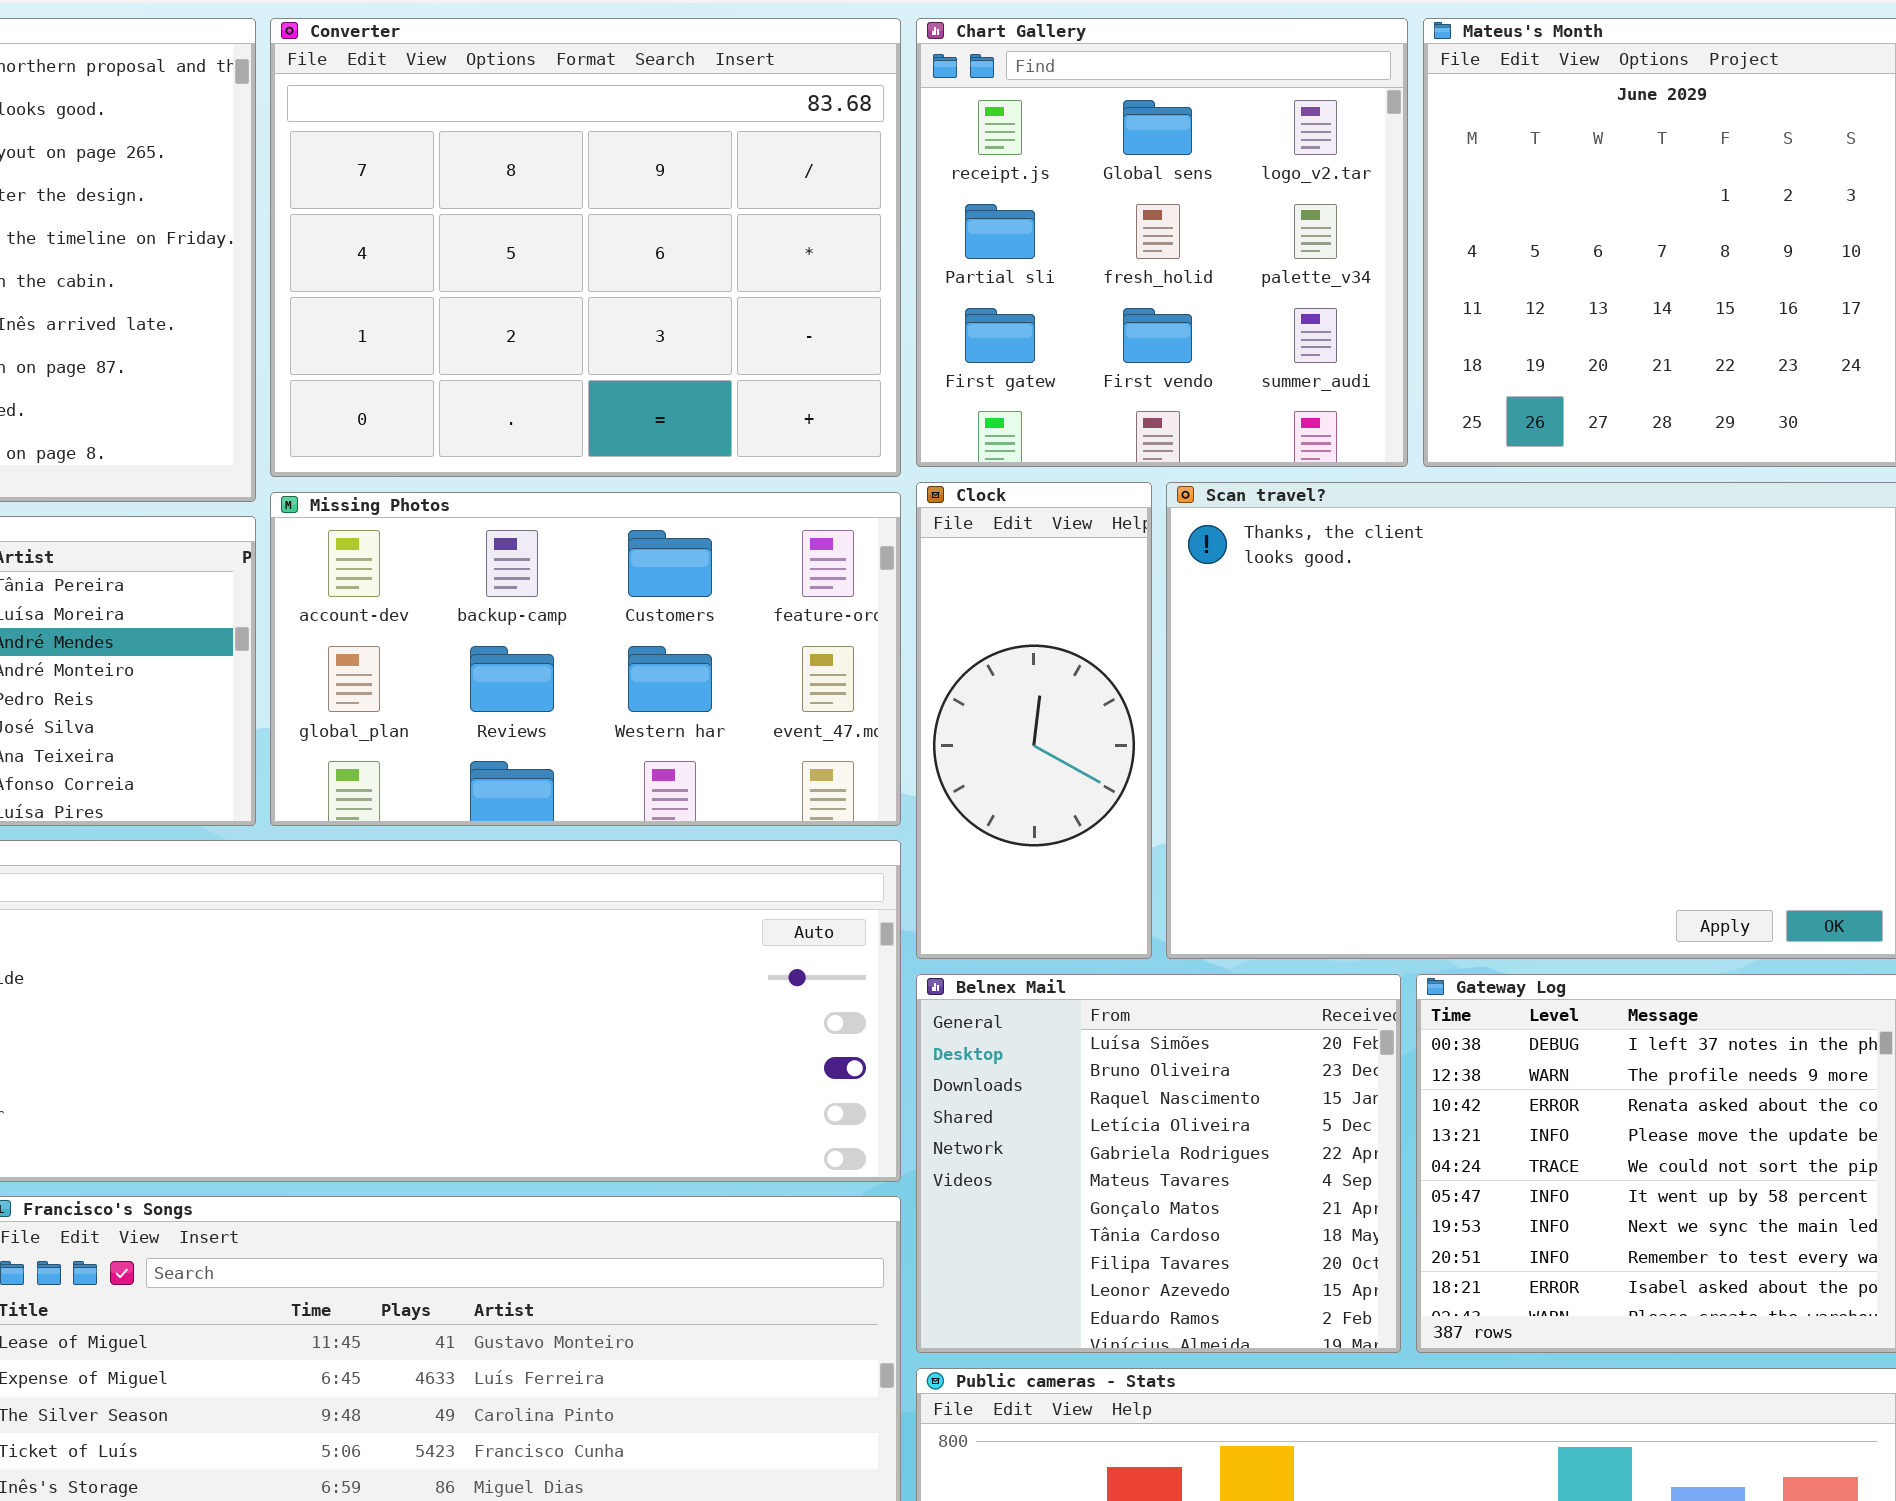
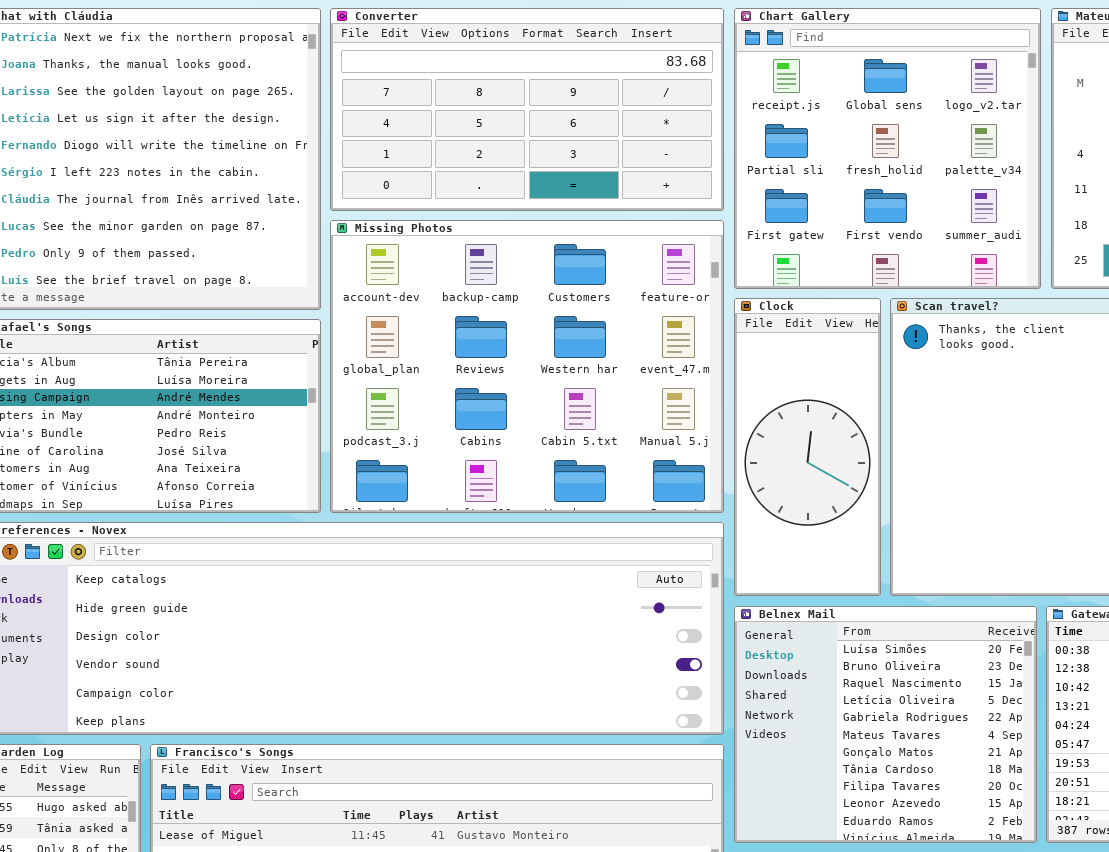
Converter: [270,18,901,477] -> [330,8,724,211], resized
Missing Photos: [270,492,901,826] -> [330,220,724,513], resized

